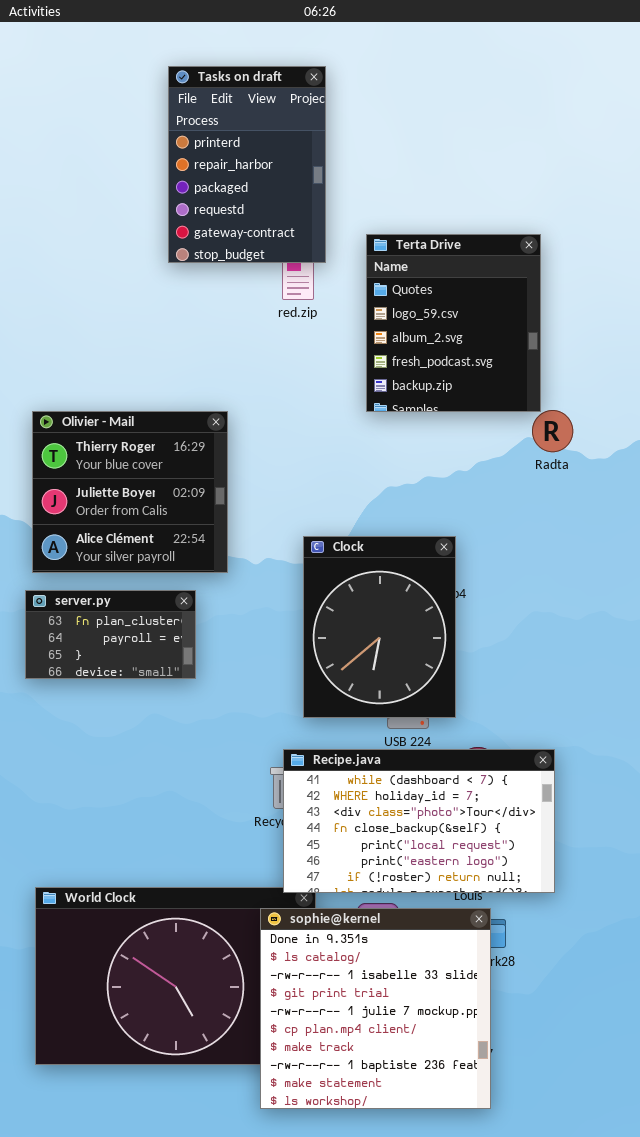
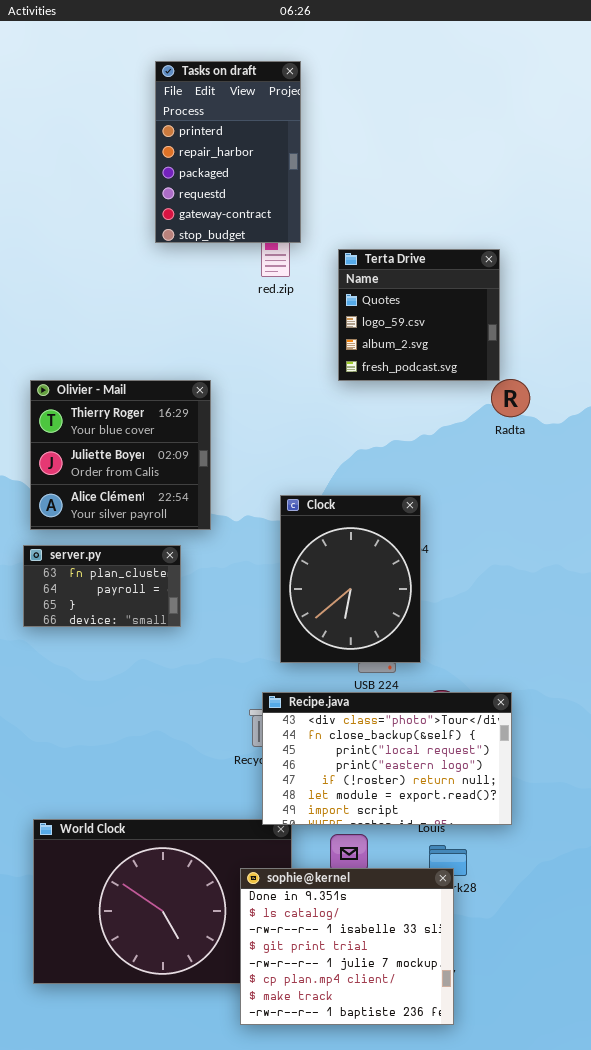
Terta Drive: [366,234,541,412] -> [338,249,500,381], resized
Recipe.java: [283,749,555,893] -> [262,692,512,825], scrolled down 2 rows
sophie@kernel: [260,908,491,1109] -> [240,868,454,1025], resized

